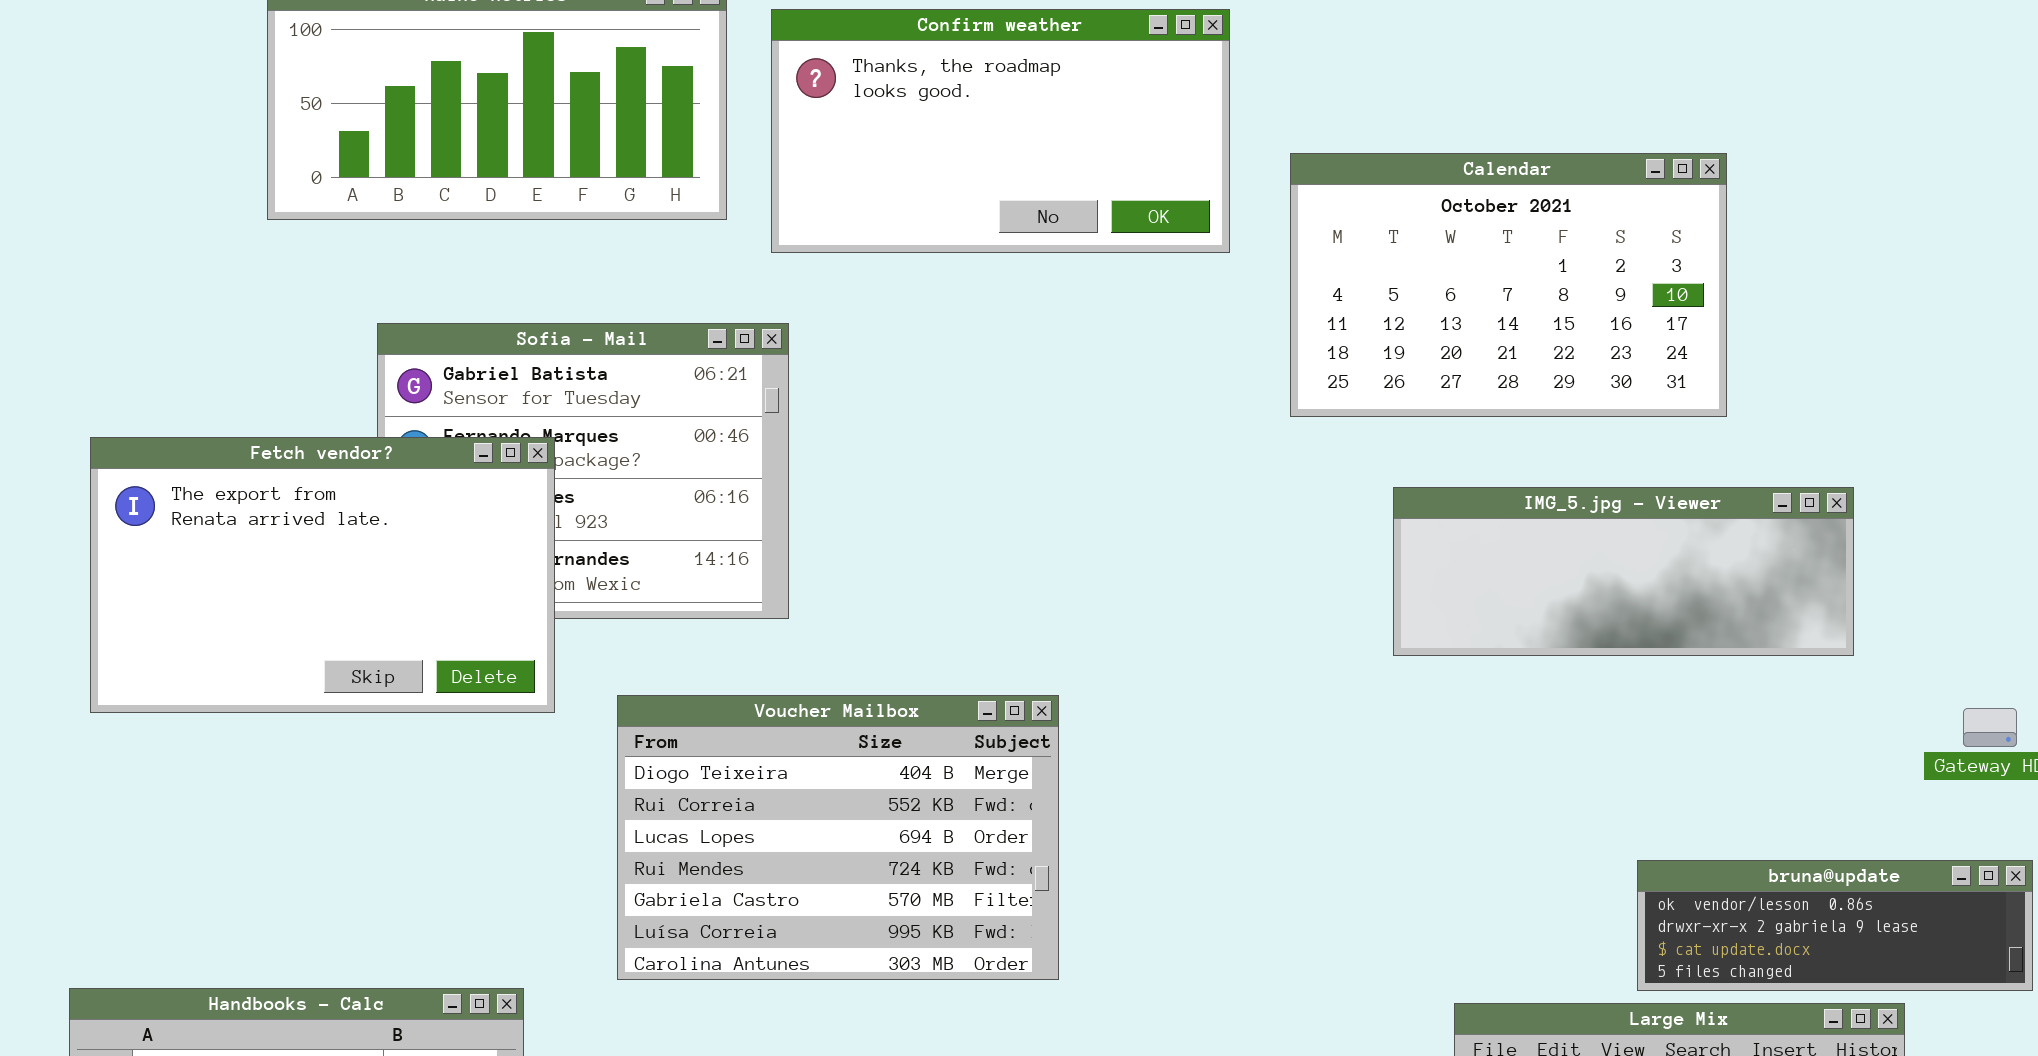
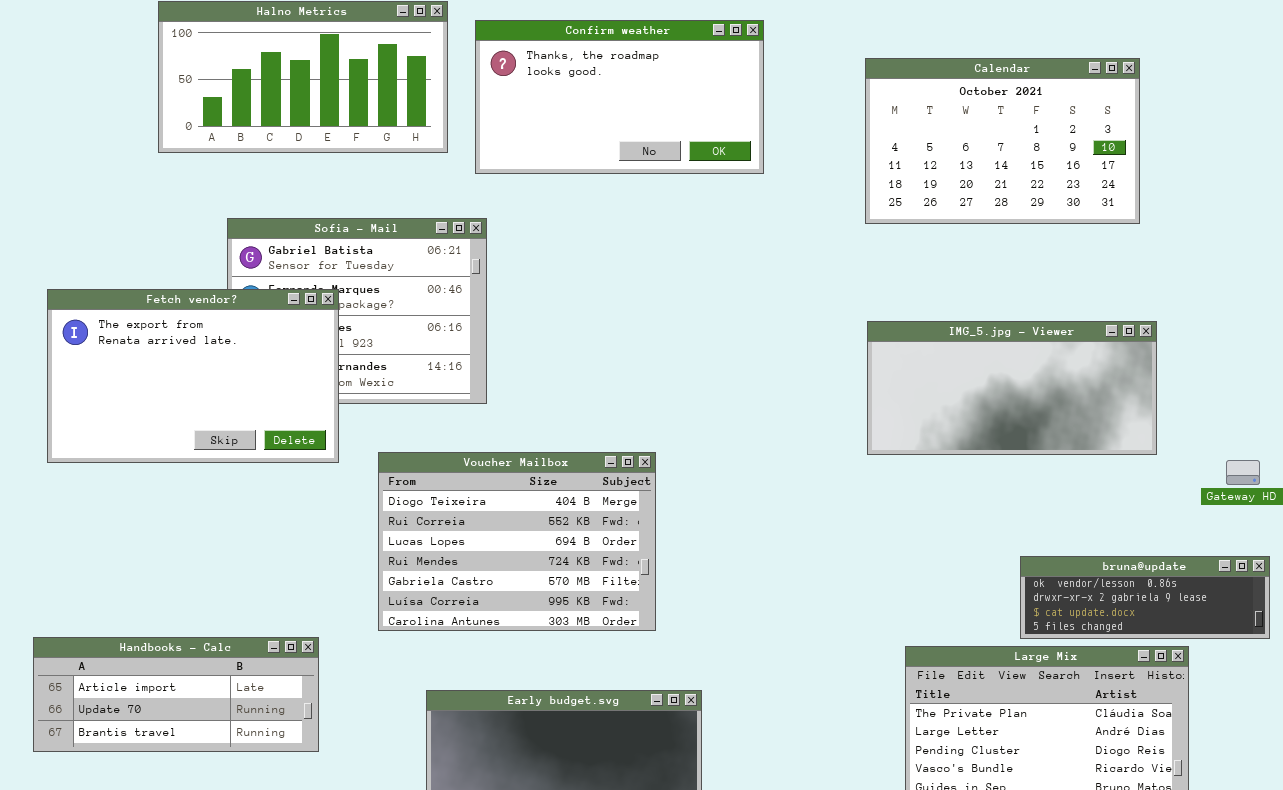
Calendar: [1290,153,1727,417] -> [865,58,1140,224], moved
IMG_5.jpg - Viewer: [1393,487,1854,656] -> [867,321,1157,455], resized

